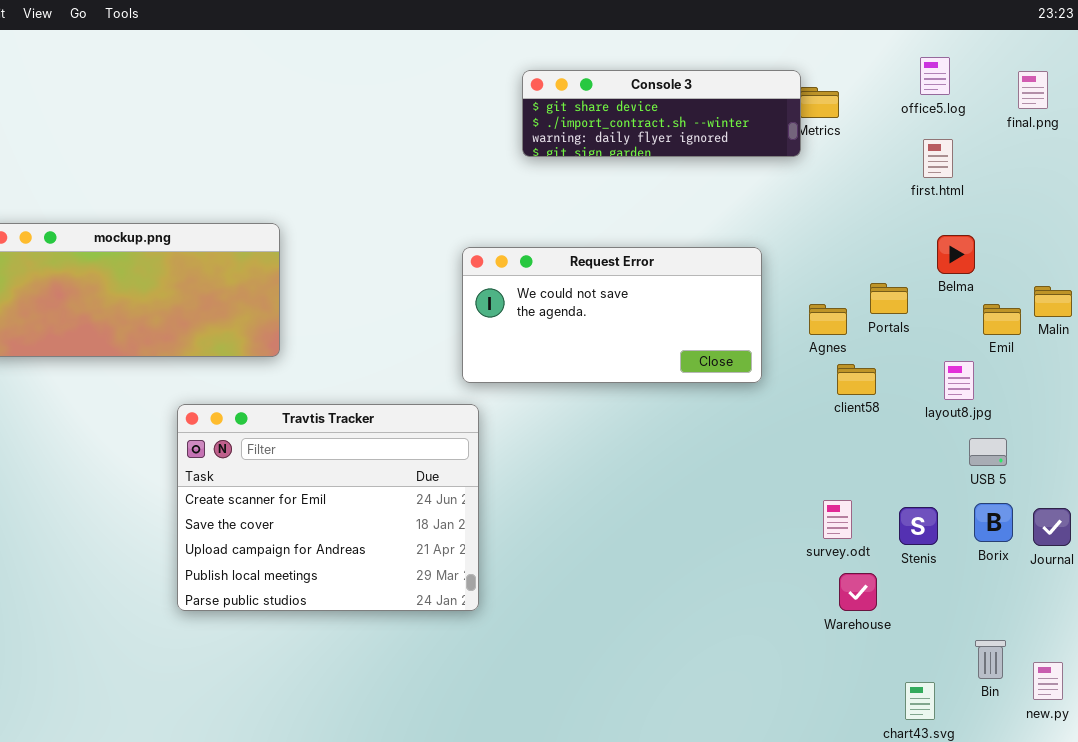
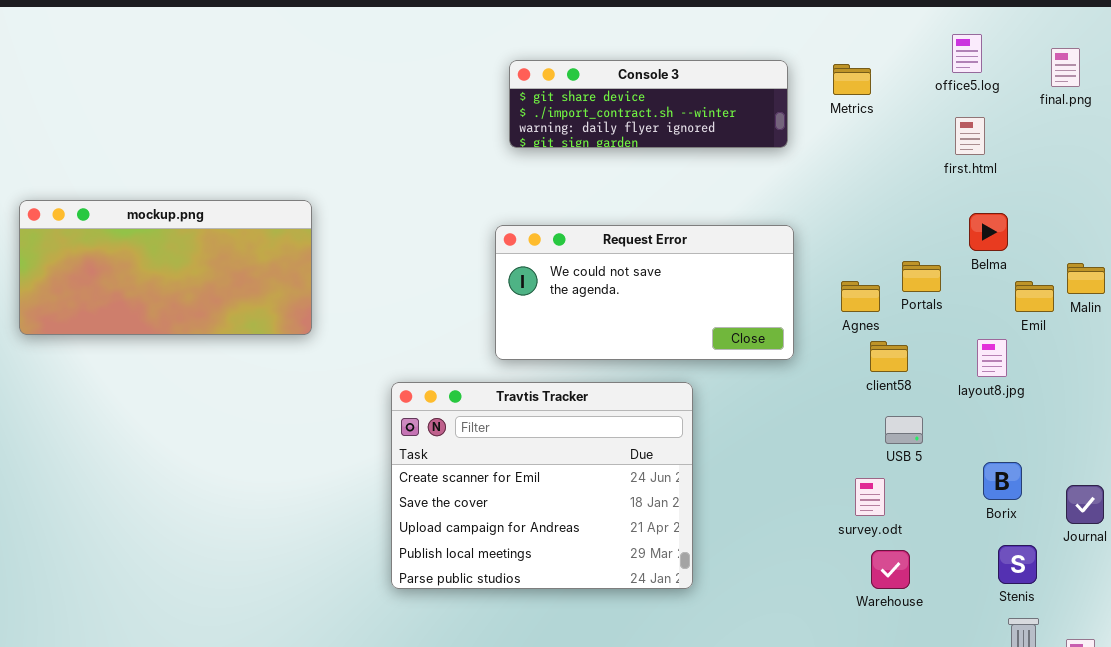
Console 3: [522,70,801,157] -> [509,60,788,148], moved
Travtis Tracker: [177,404,479,611] -> [391,382,693,589], moved
USB 5: [969,438,1007,466] -> [885,416,923,444], moved
Borix: [974,503,1013,542] -> [983,462,1022,500], moved
Stenis: [899,507,938,545] -> [998,545,1037,584], moved

